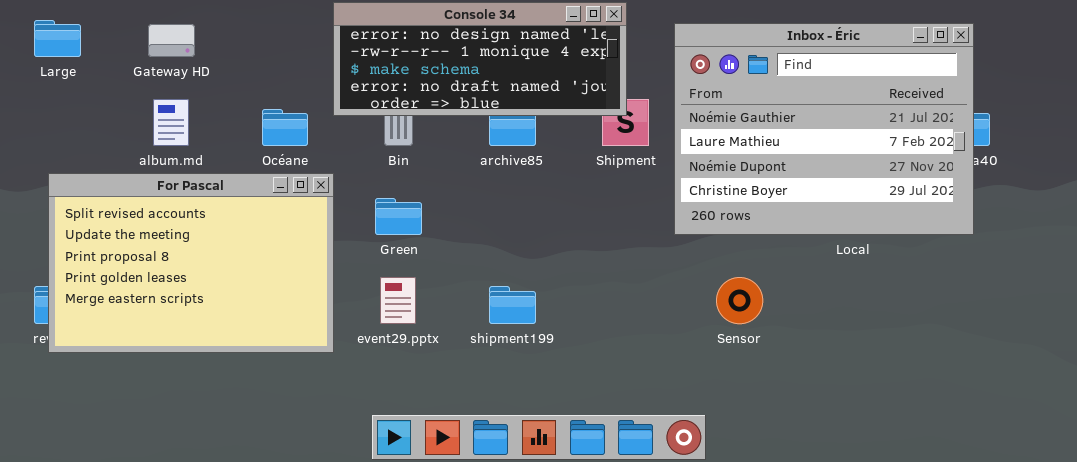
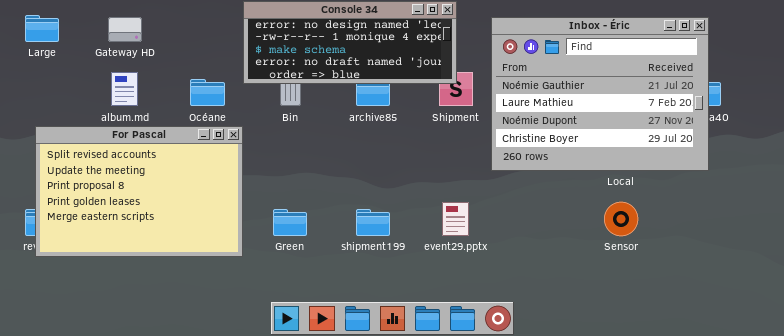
Green: [375,198,422,235] -> [273,209,307,236], moved
event29.pptx: [380,277,416,324] -> [442,202,469,236], moved
Sensor: [716,277,763,324] -> [604,202,638,236], moved

